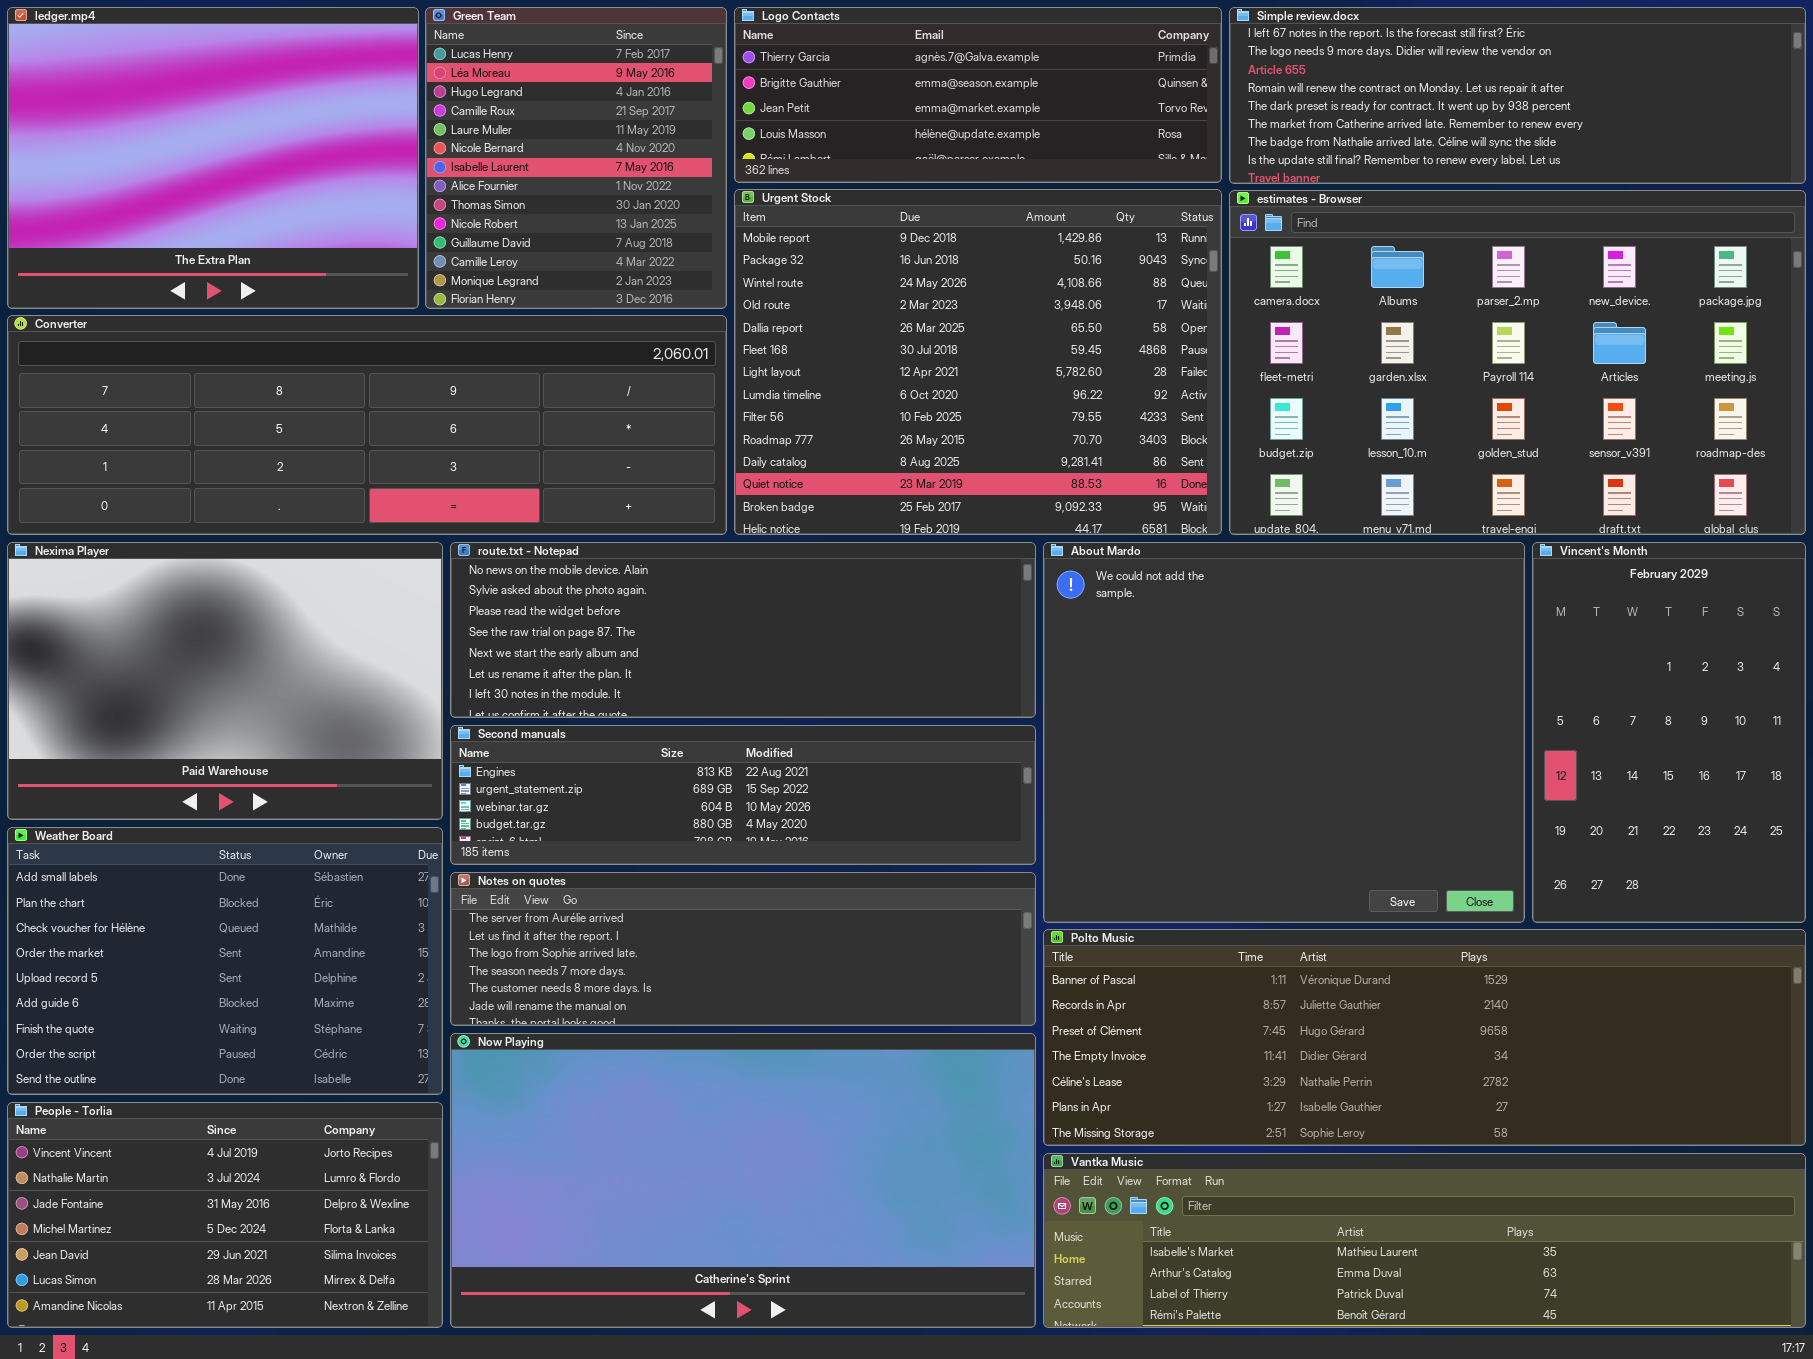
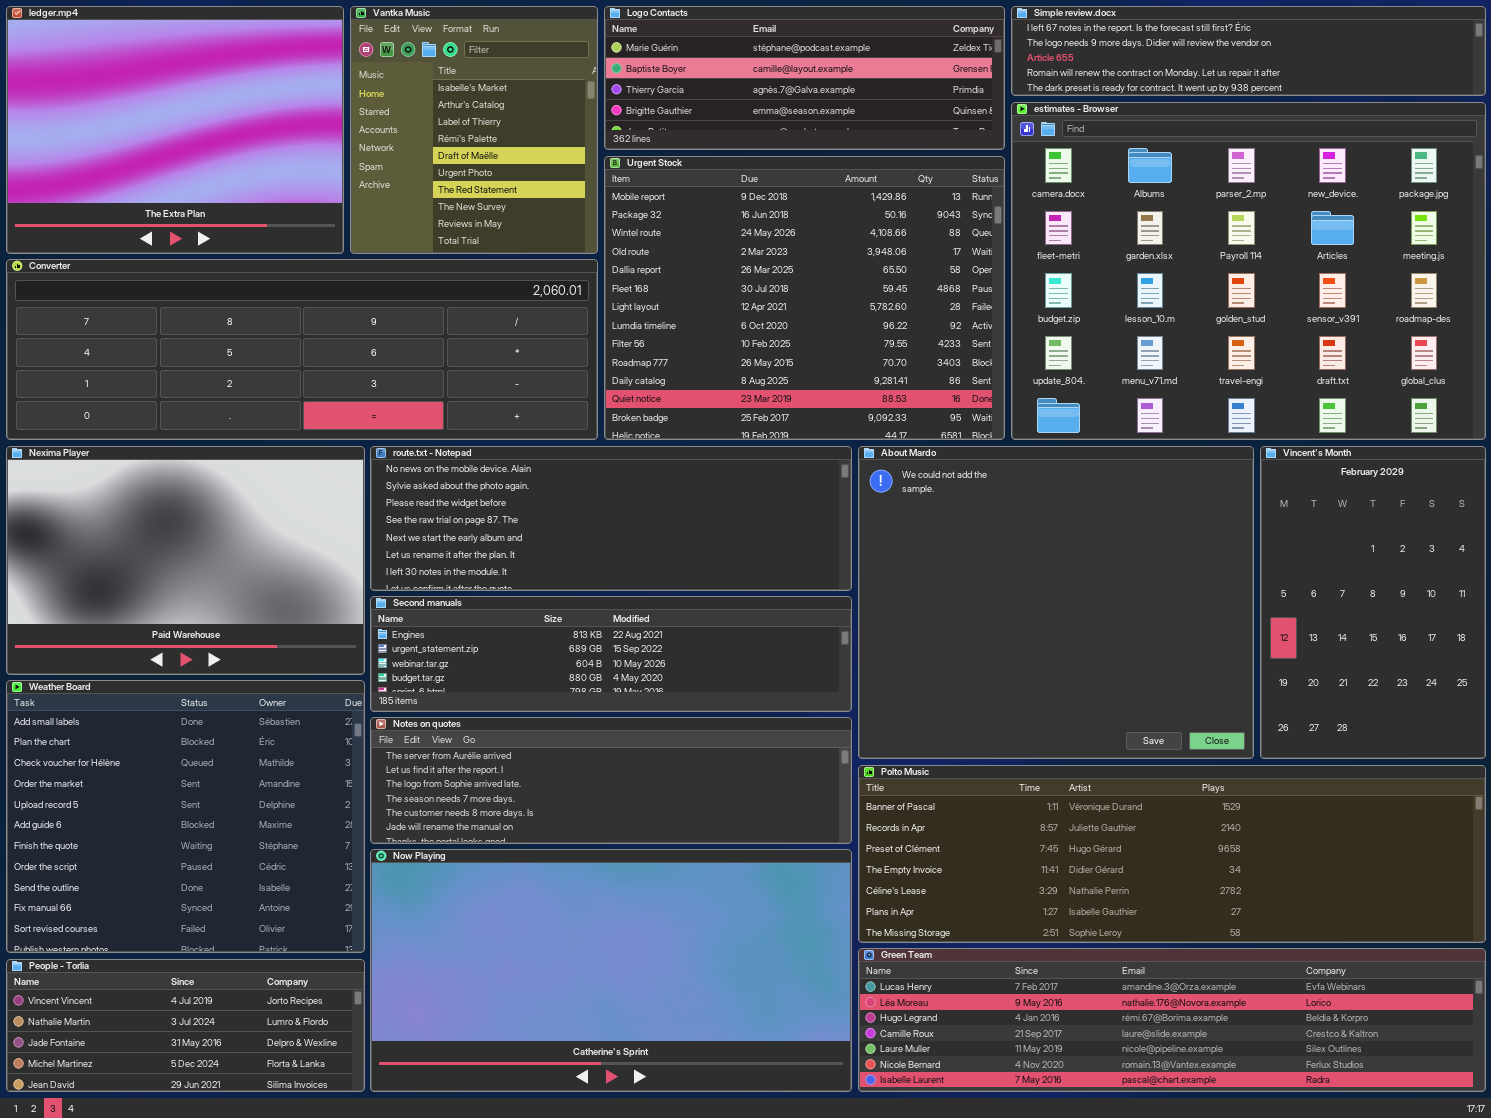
Green Team: [425,7,727,309] -> [858,948,1486,1092], moved, resized
Logo Contacts: [734,7,1222,183] -> [604,6,1005,150], scrolled up 2 rows
Simple review.docx: [1229,7,1806,184] -> [1011,6,1486,96], resized
estimates - Browser: [1229,190,1806,535] -> [1011,102,1486,440], resized
Weather Board: [7,827,443,1095] -> [6,680,365,953], resized
People - Torlia: [7,1102,443,1328] -> [6,959,365,1092], resized
Vantka Music: [1043,1153,1806,1328] -> [350,6,598,254], moved, resized

